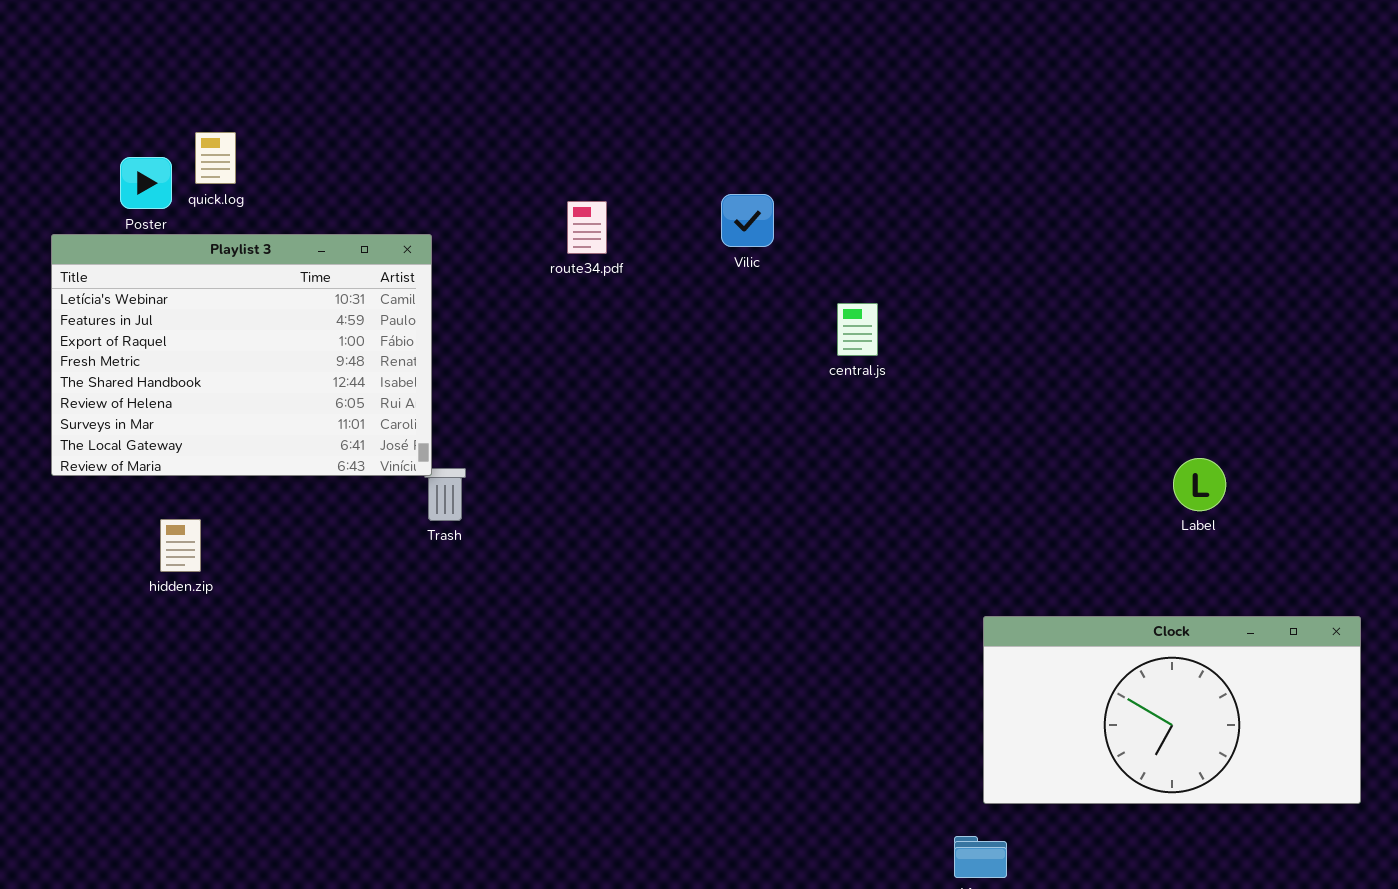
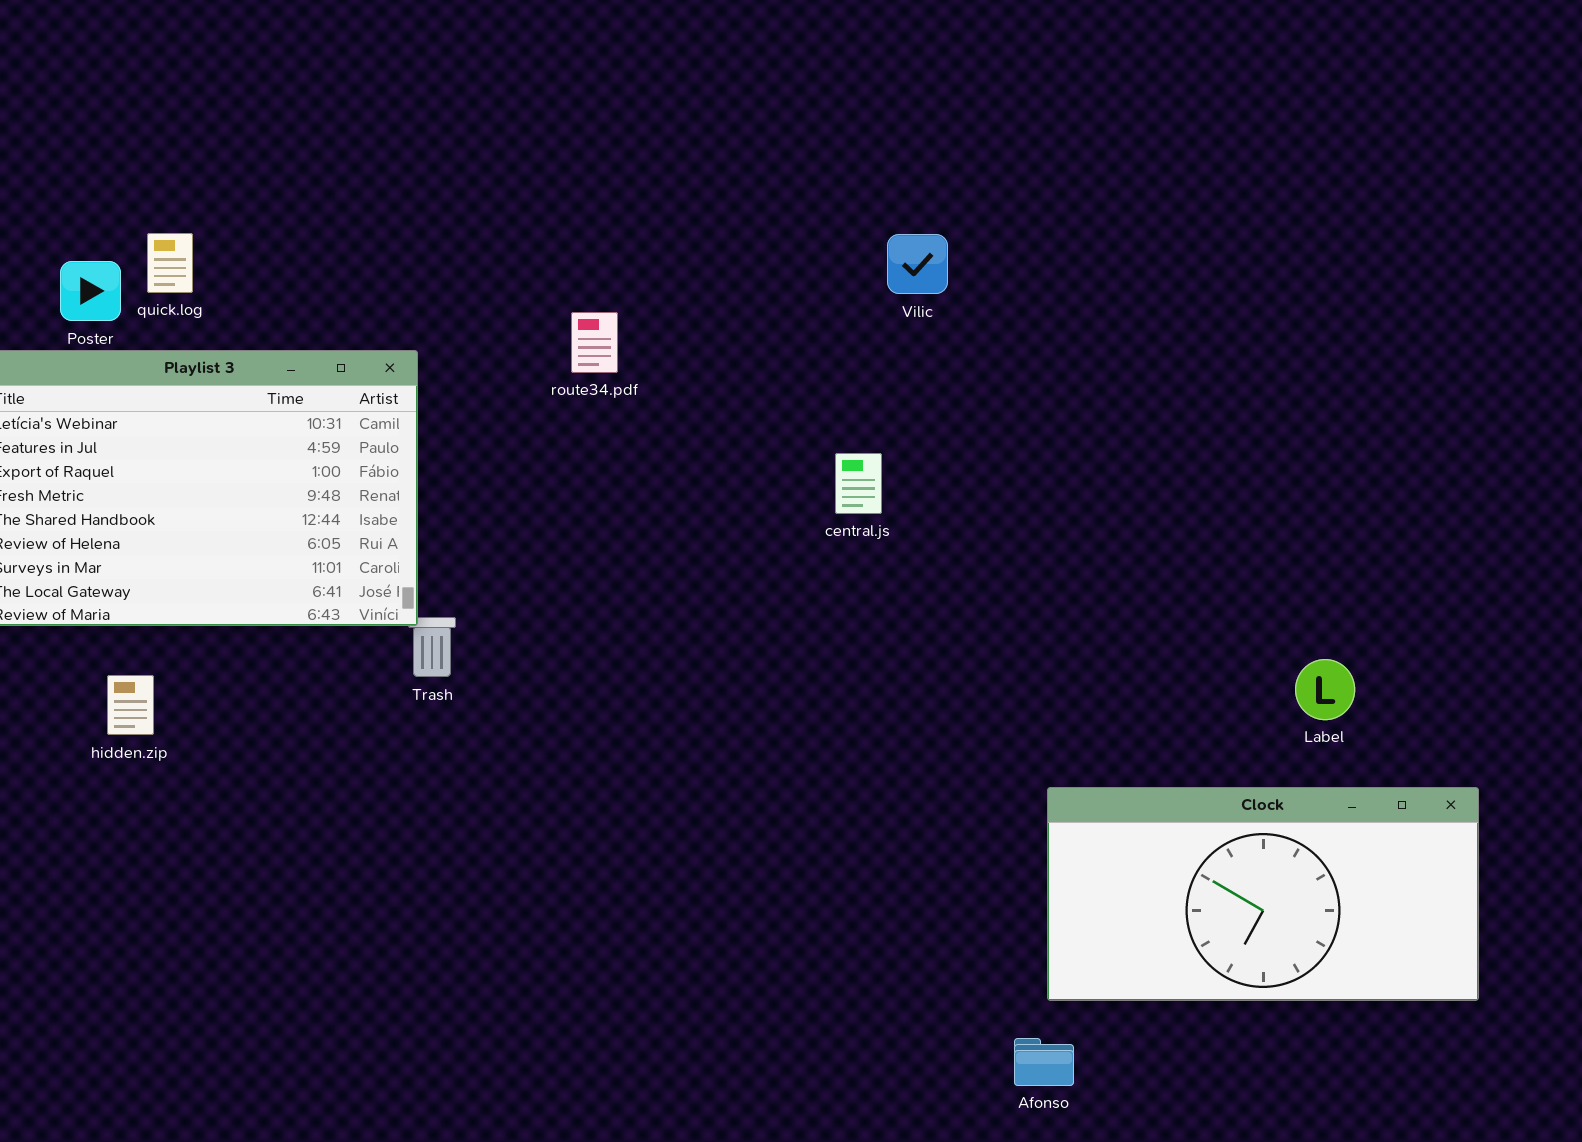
Vilic: [721,194,774,247] -> [887,234,948,294], moved
central.js: [837,303,878,356] -> [835,453,882,514], moved
Label: [1173,458,1226,511] -> [1295,659,1355,720], moved

